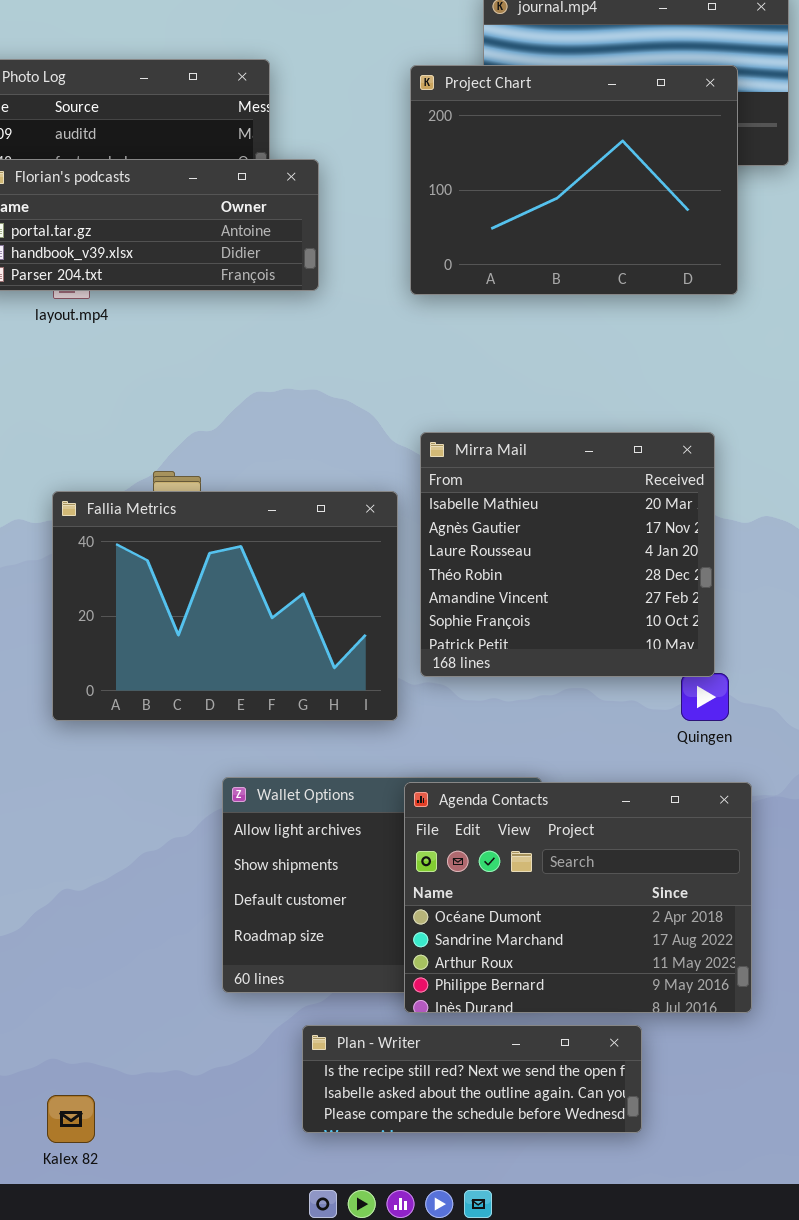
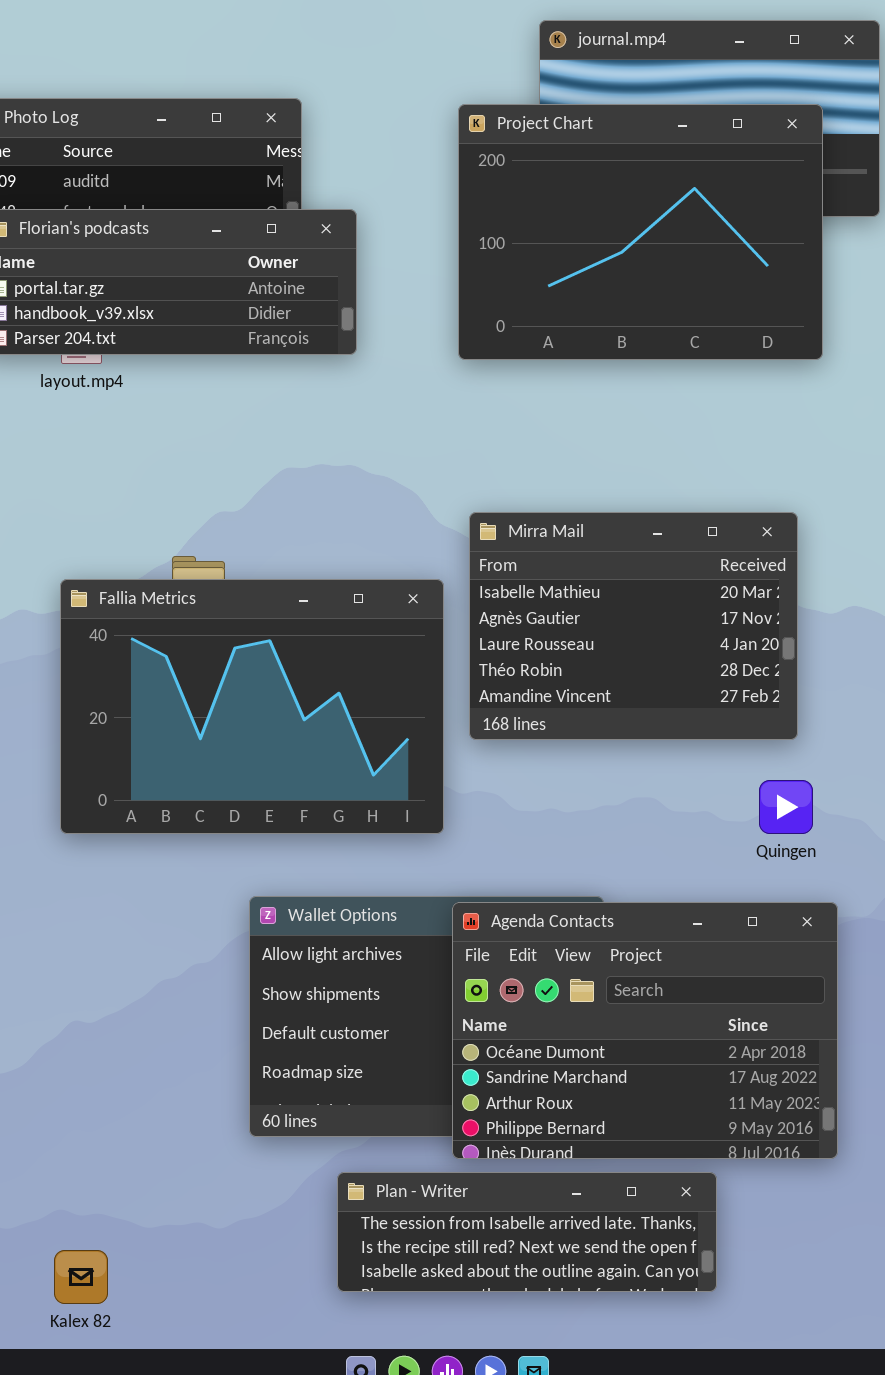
Mirra Mail: [420,432,715,677] -> [469,512,798,740], resized
Plan - Writer: [302,1025,642,1133] -> [337,1172,717,1292], scrolled up 1 row

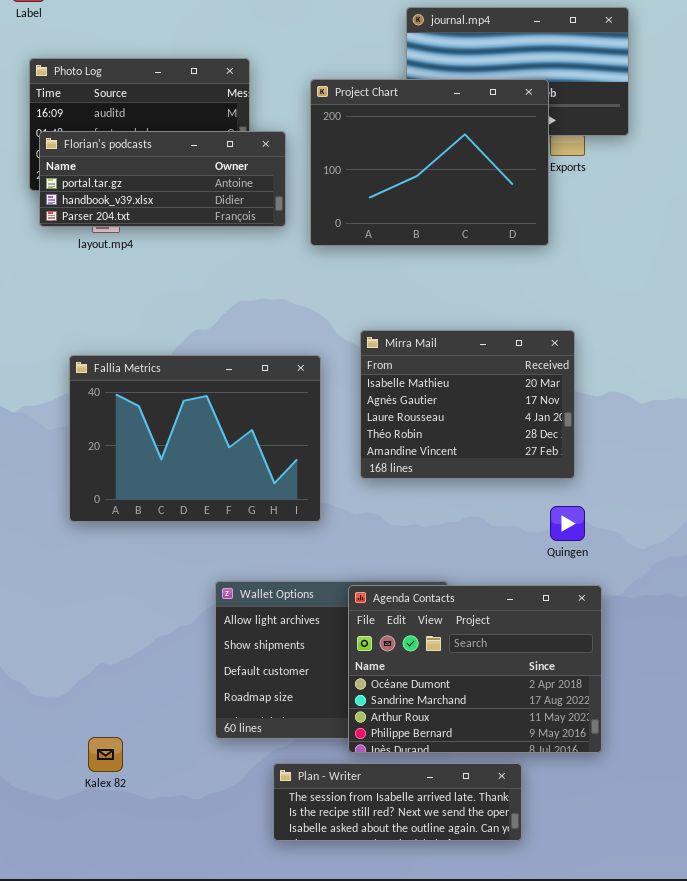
Project Chart: [458,104,823,360] -> [310,79,549,246], moved
Fallia Metrics: [60,579,444,834] -> [69,355,321,522], moved
Kalex 82: [54,1250,108,1304] -> [88,737,123,772], moved

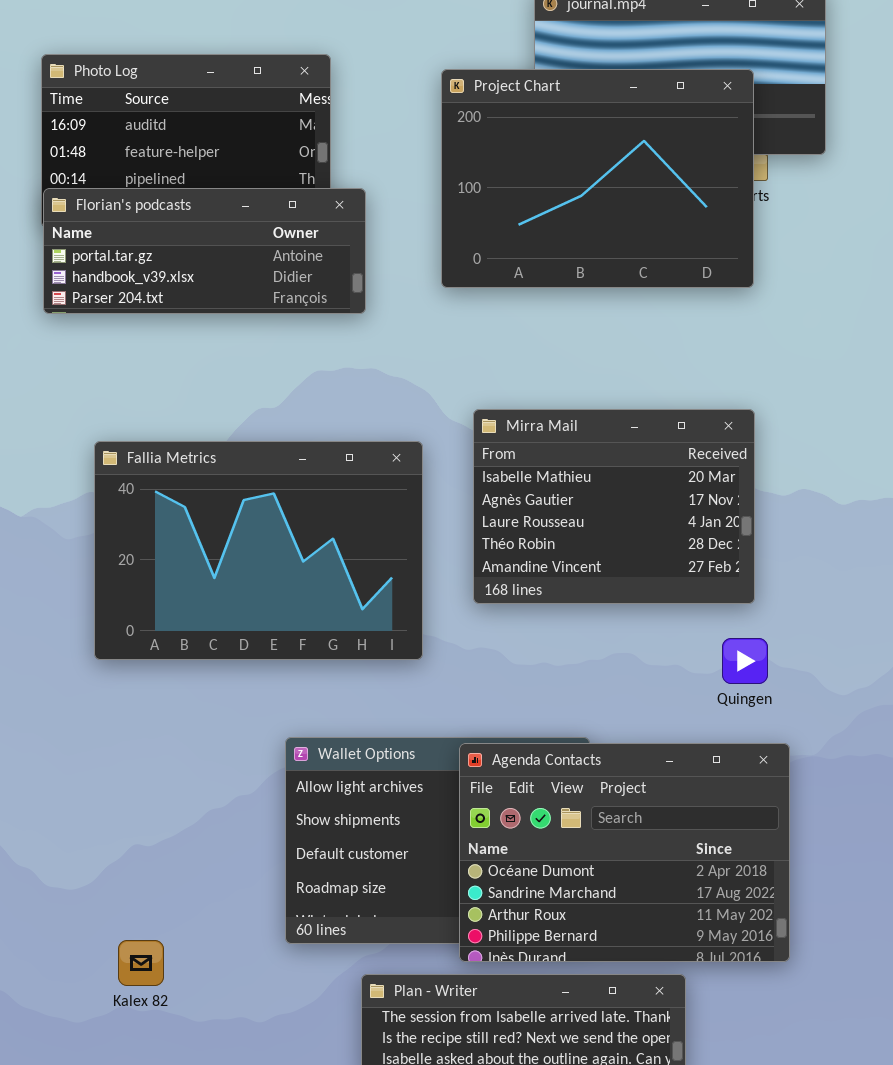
Project Chart: [310,79,549,246] -> [441,69,754,288], moved
Florian's podcasts: [39,131,286,227] -> [43,188,366,314], moved

